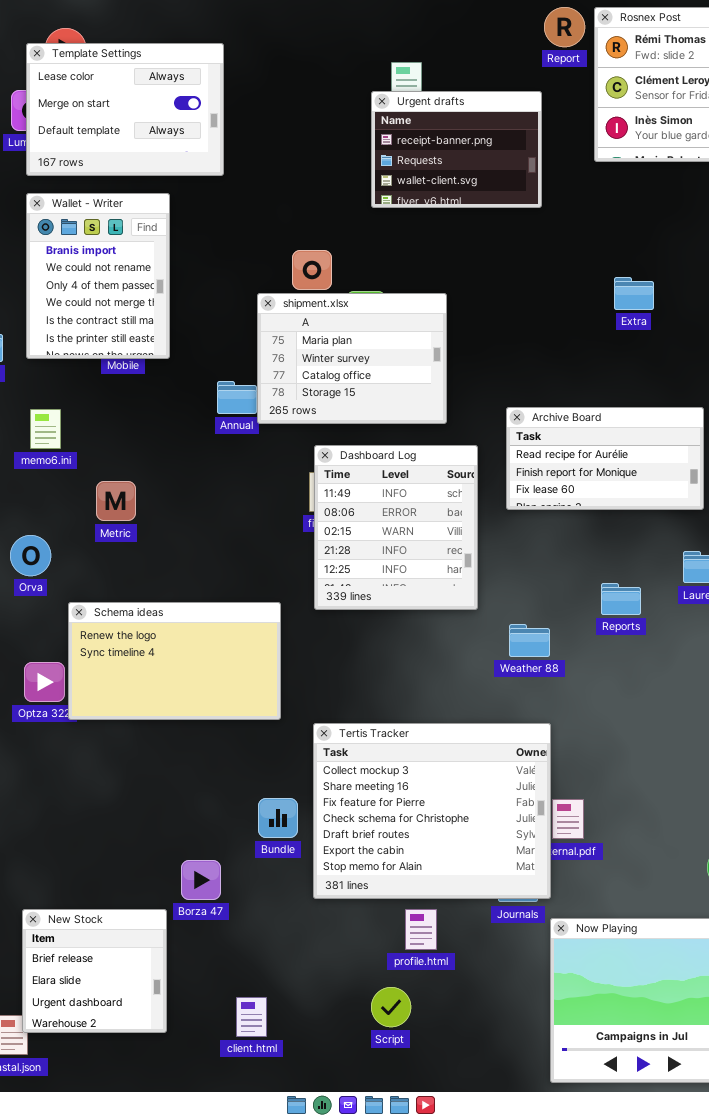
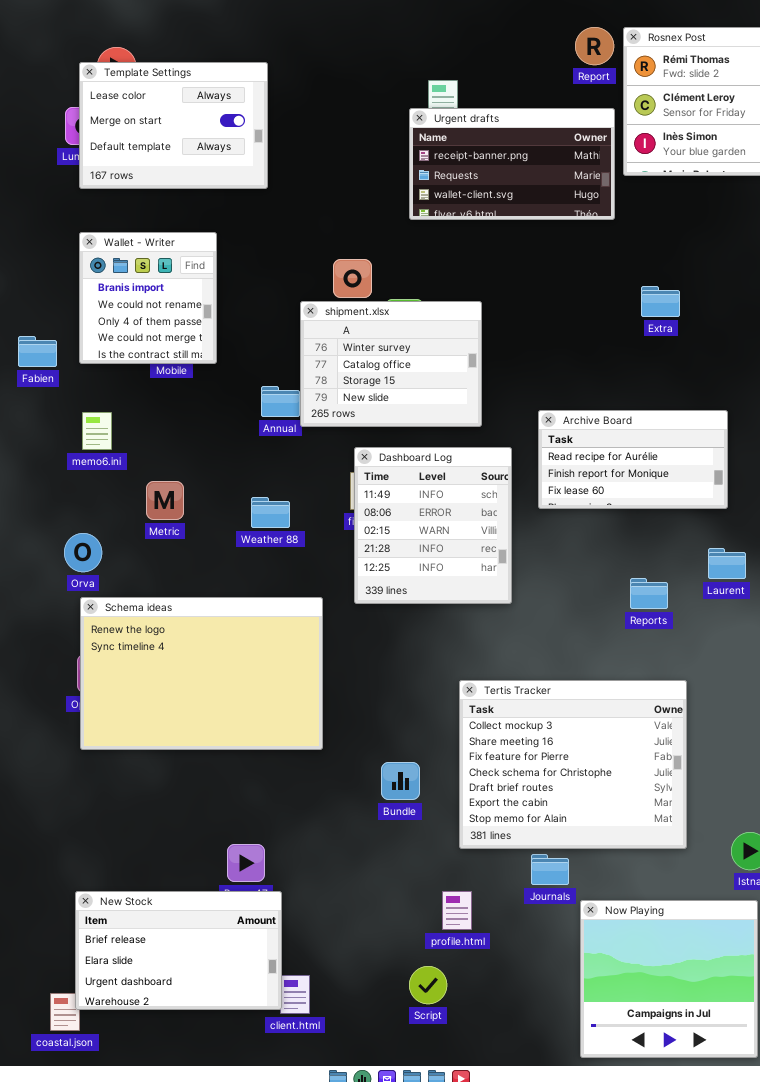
Urgent drafts: [371,91,542,208] -> [409,108,615,220], resized
Wallet - Writer: [26,193,170,359] -> [79,232,217,364], resized
shipment.xlsx: [257,293,447,424] -> [300,301,482,427], scrolled down 1 row
Schema ideas: [68,602,281,720] -> [80,597,323,750], resized
Weather 88: [509,624,550,657] -> [251,497,290,528], moved
Tertis Tracker: [313,723,551,899] -> [459,680,687,849], moved
Bundle: [258,798,298,838] -> [381,762,420,800], moved
New Stock: [22,909,167,1033] -> [75,891,282,1010], resized

